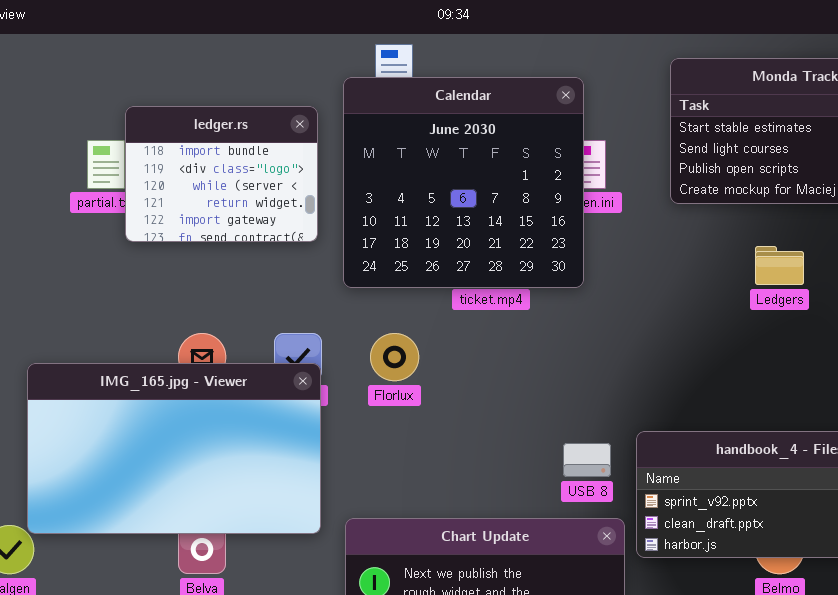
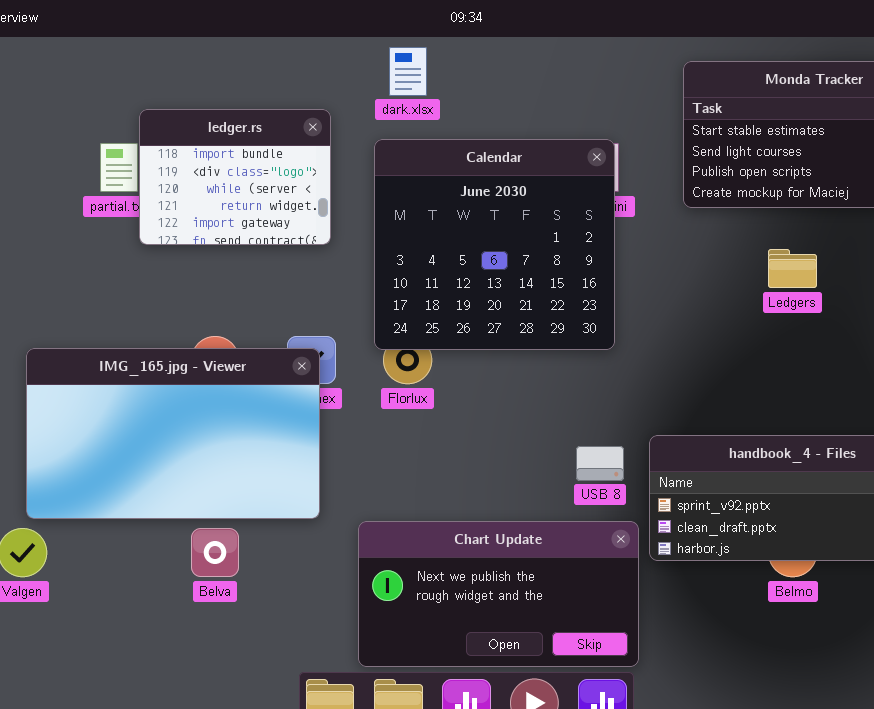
Calendar: [343,77,584,288] -> [374,139,615,350], moved
IMG_165.jpg - Viewer: [27,363,321,534] -> [26,348,320,519], moved

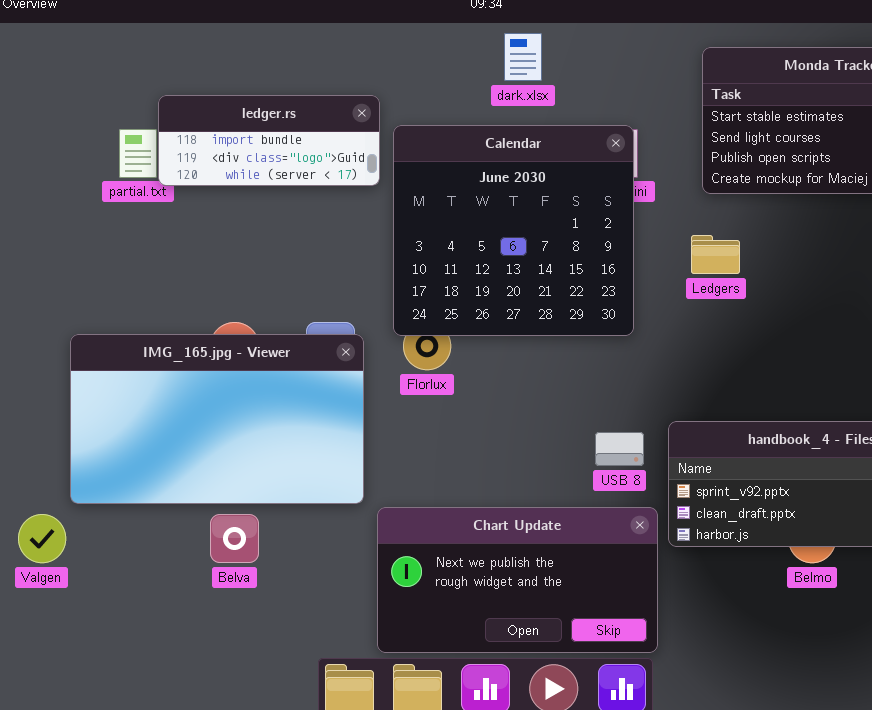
dark.xlsx: [389,47,427,96] -> [504,33,542,81], moved
ledger.rs: [139,109,331,245] -> [158,95,380,186], resized
Ledgers: [768,249,817,288] -> [691,235,740,274], moved
IMG_165.jpg - Viewer: [26,348,320,519] -> [70,334,364,504], moved

